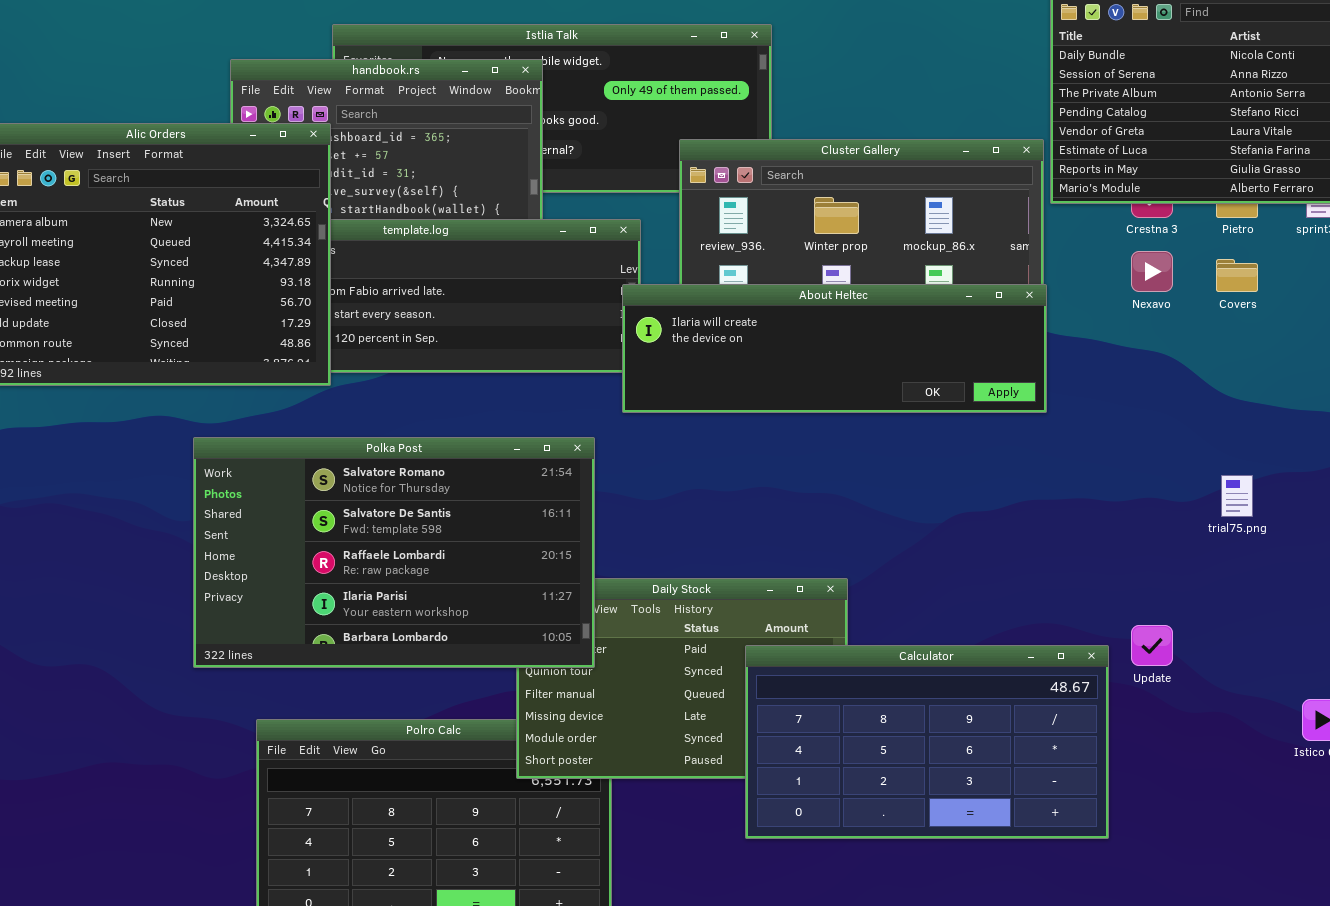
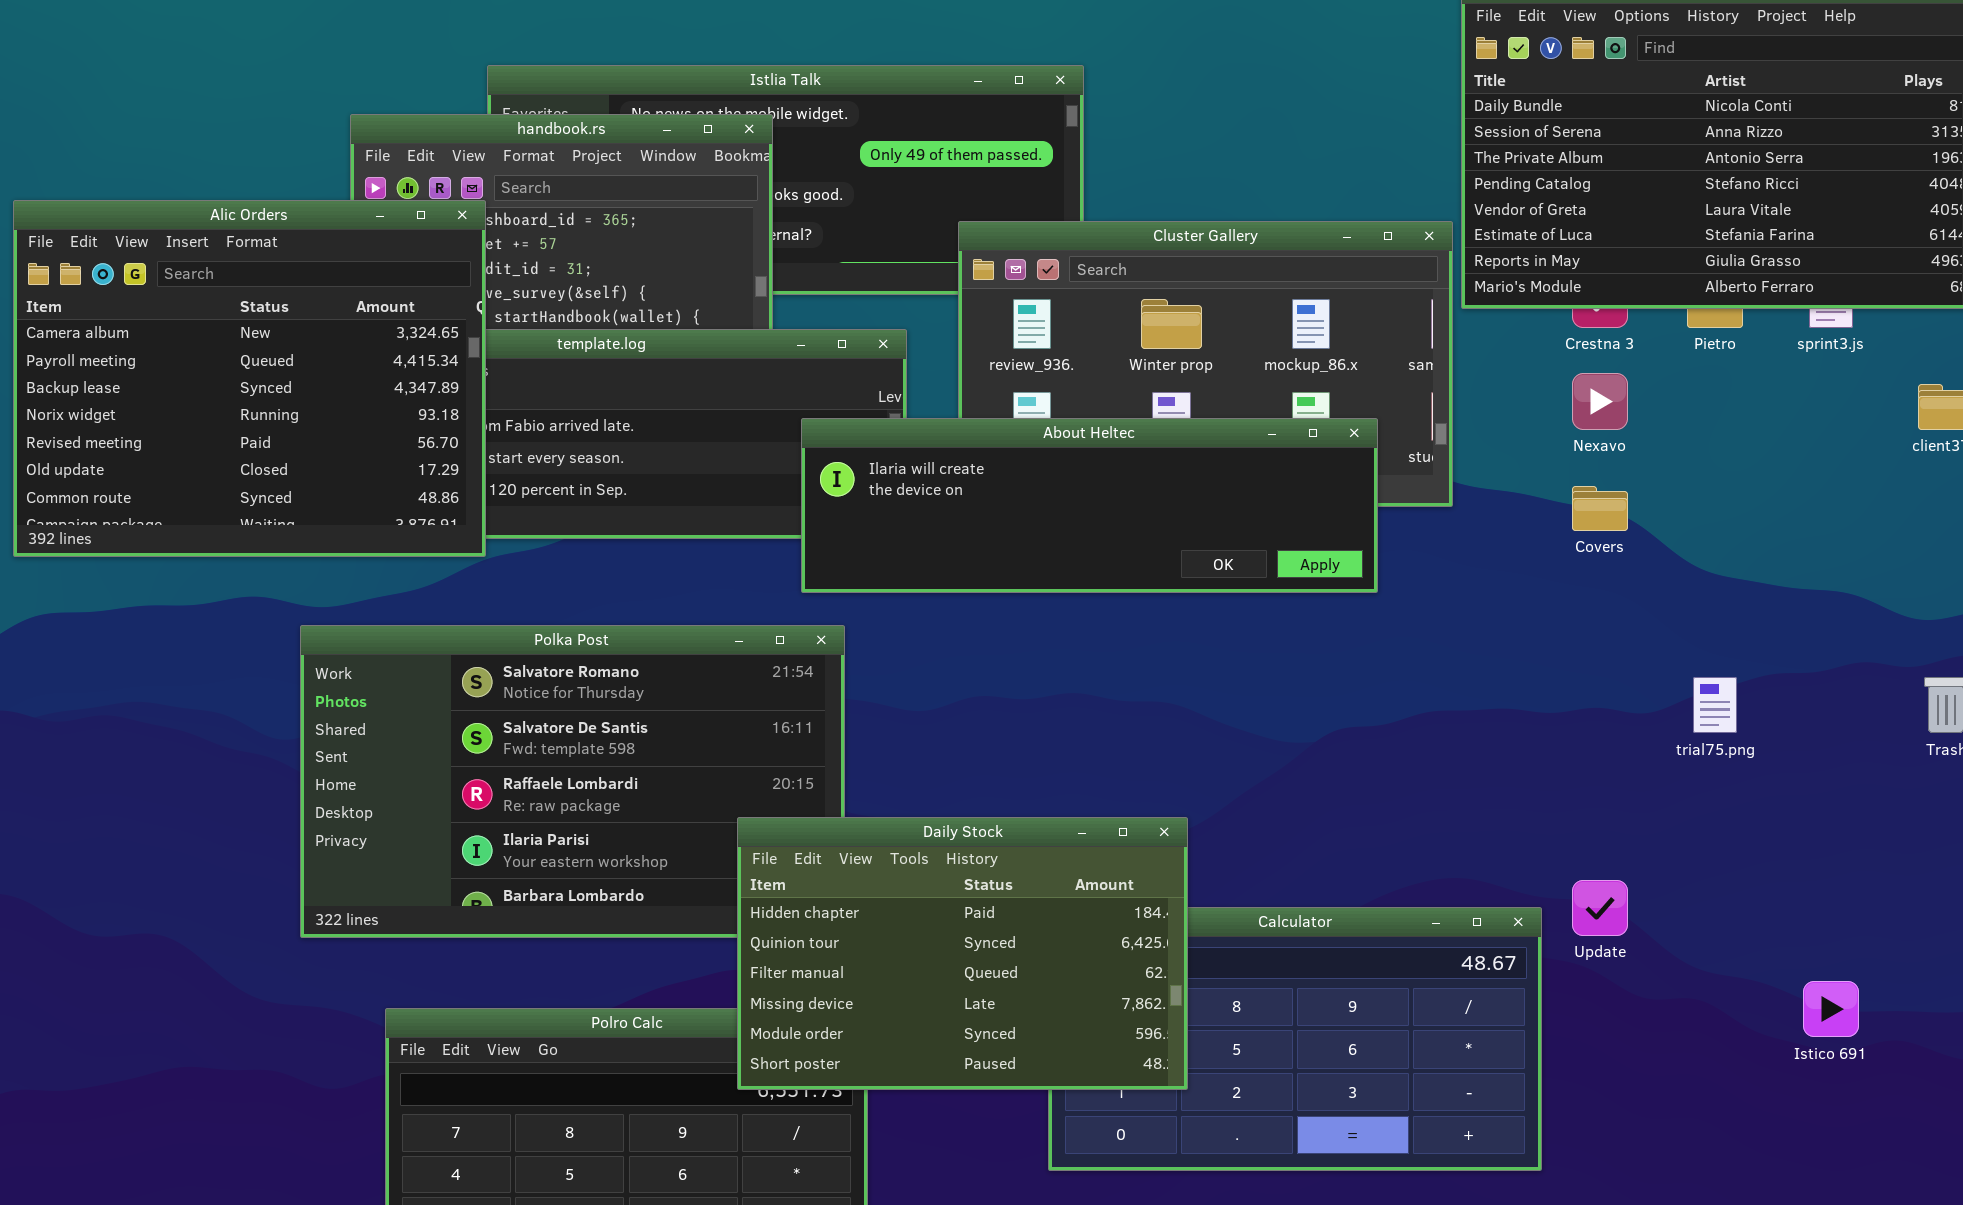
Covers: [1216,259,1258,292] -> [1572,486,1628,531], moved
About Heltec: [622,284,1047,413] -> [801,418,1378,593], moved
Daily Stock: [516,578,848,779] -> [737,817,1188,1090], raised

